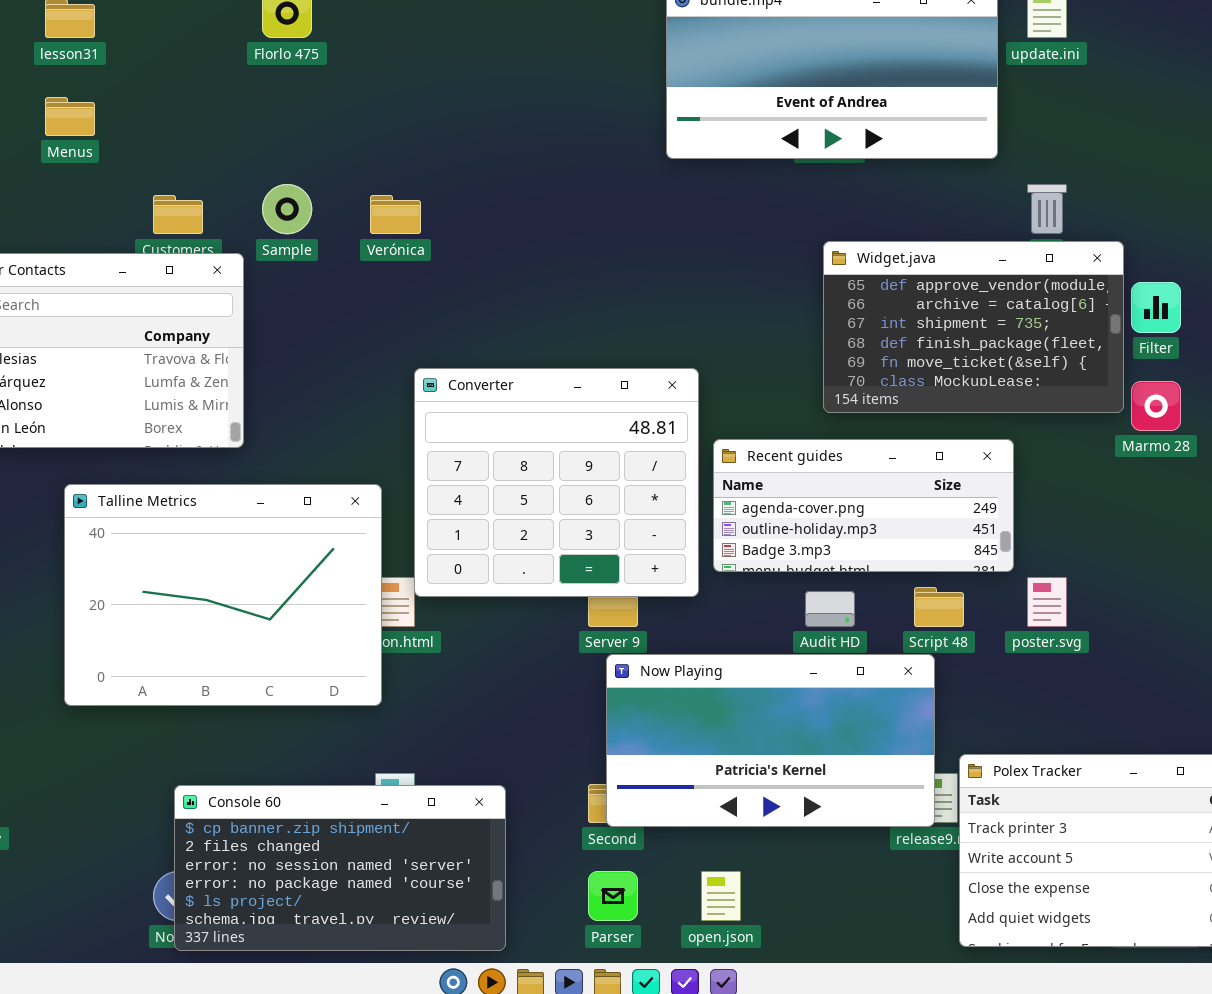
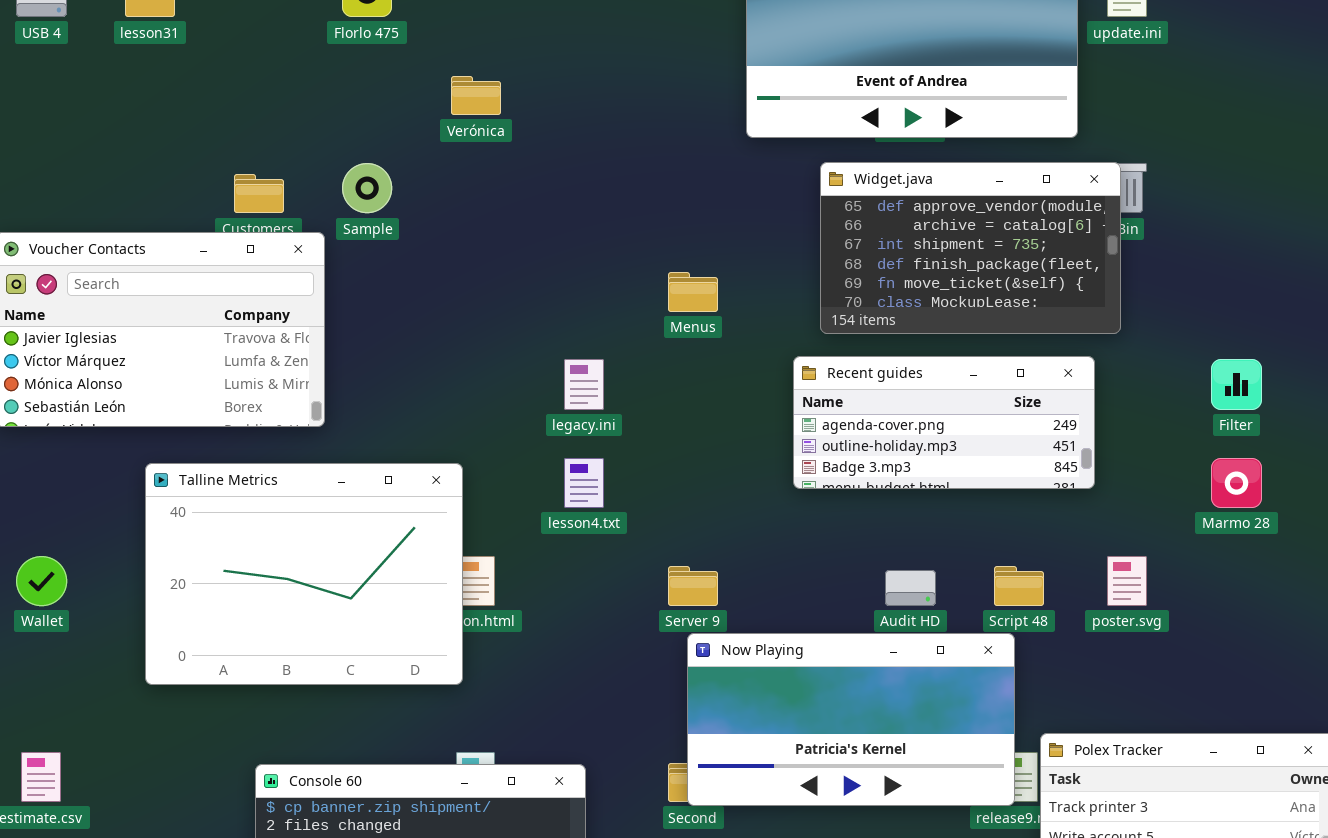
Menus: [45,97,95,136] -> [668,272,718,312], moved
Verónica: [370,195,421,234] -> [451,76,501,115], moved
Widget.java: [823,241,1124,413] -> [820,162,1121,334], moved
Filter: [1131,282,1181,333] -> [1211,359,1262,410], moved
Converter: [414,368,699,597] -> none, closed
Marmo 28: [1131,381,1181,431] -> [1211,458,1262,508], moved
Recent guides: [713,439,1014,572] -> [793,356,1095,489], moved

